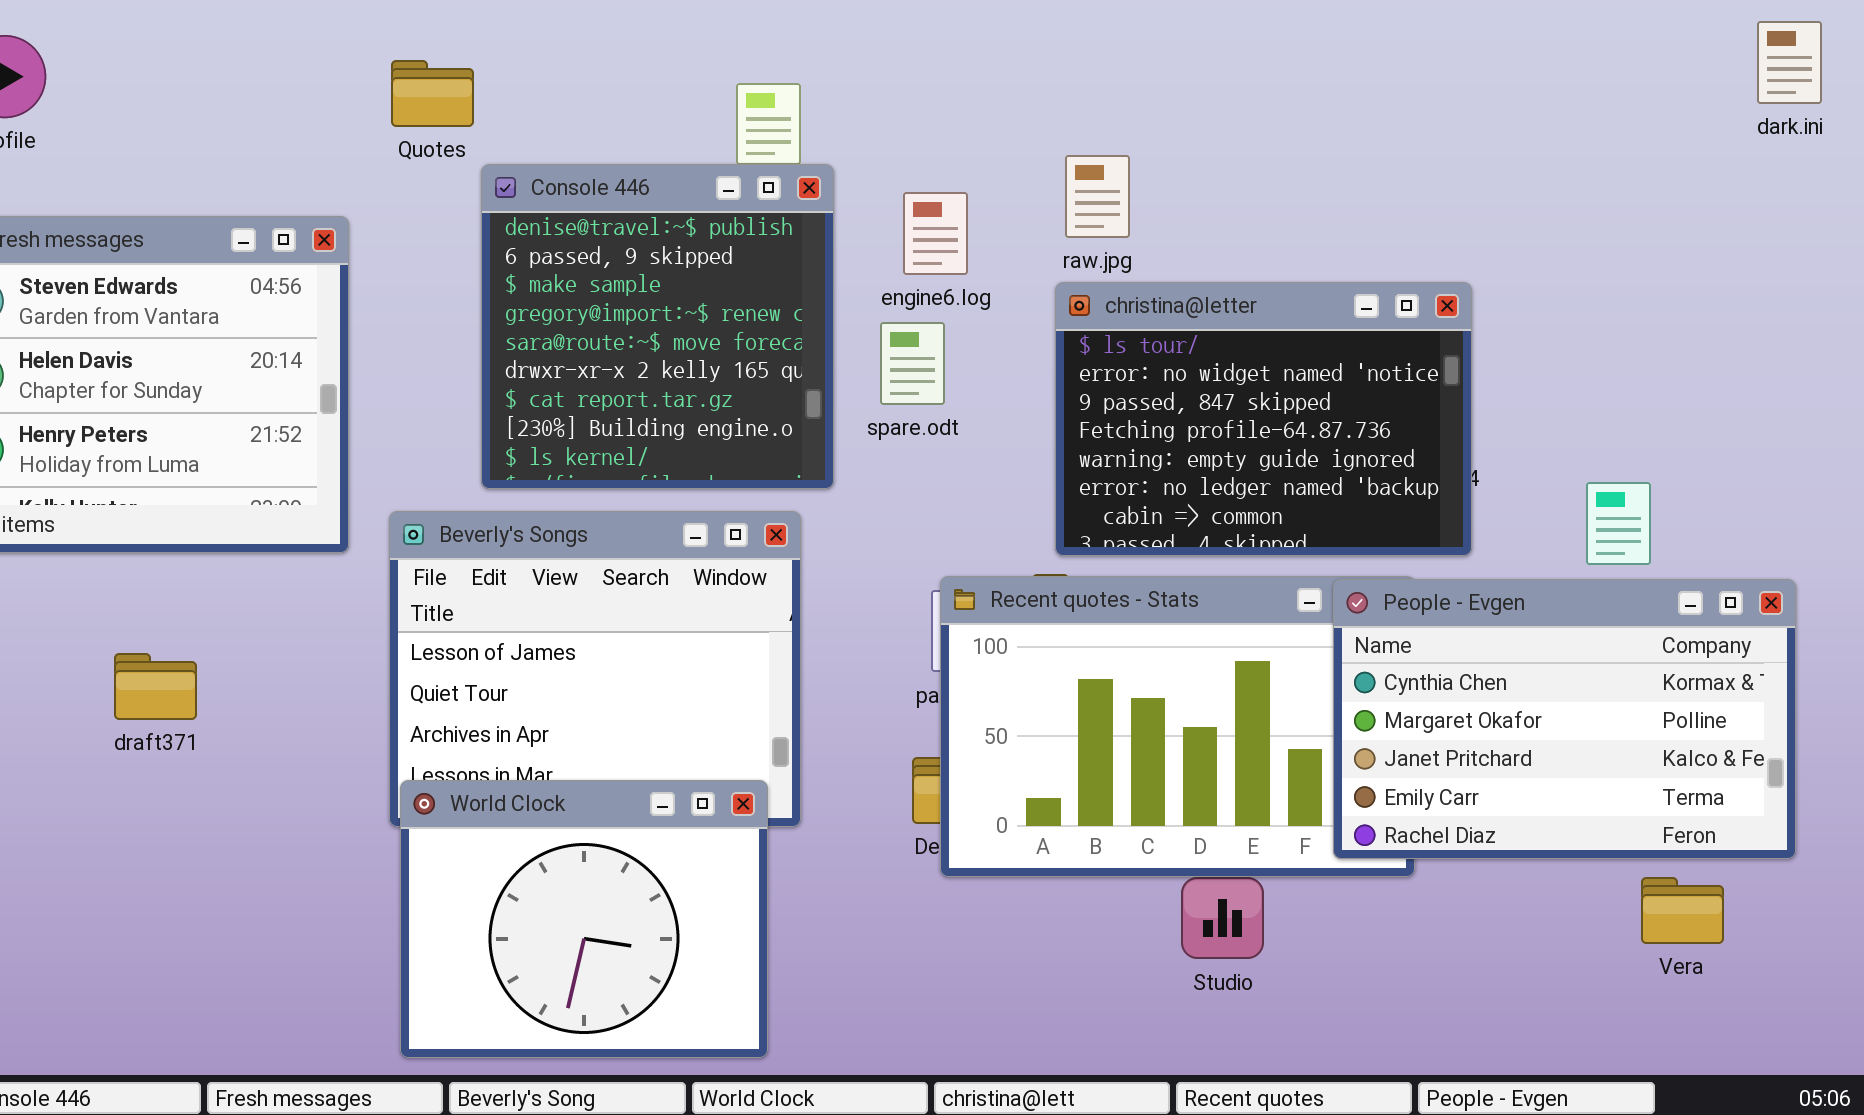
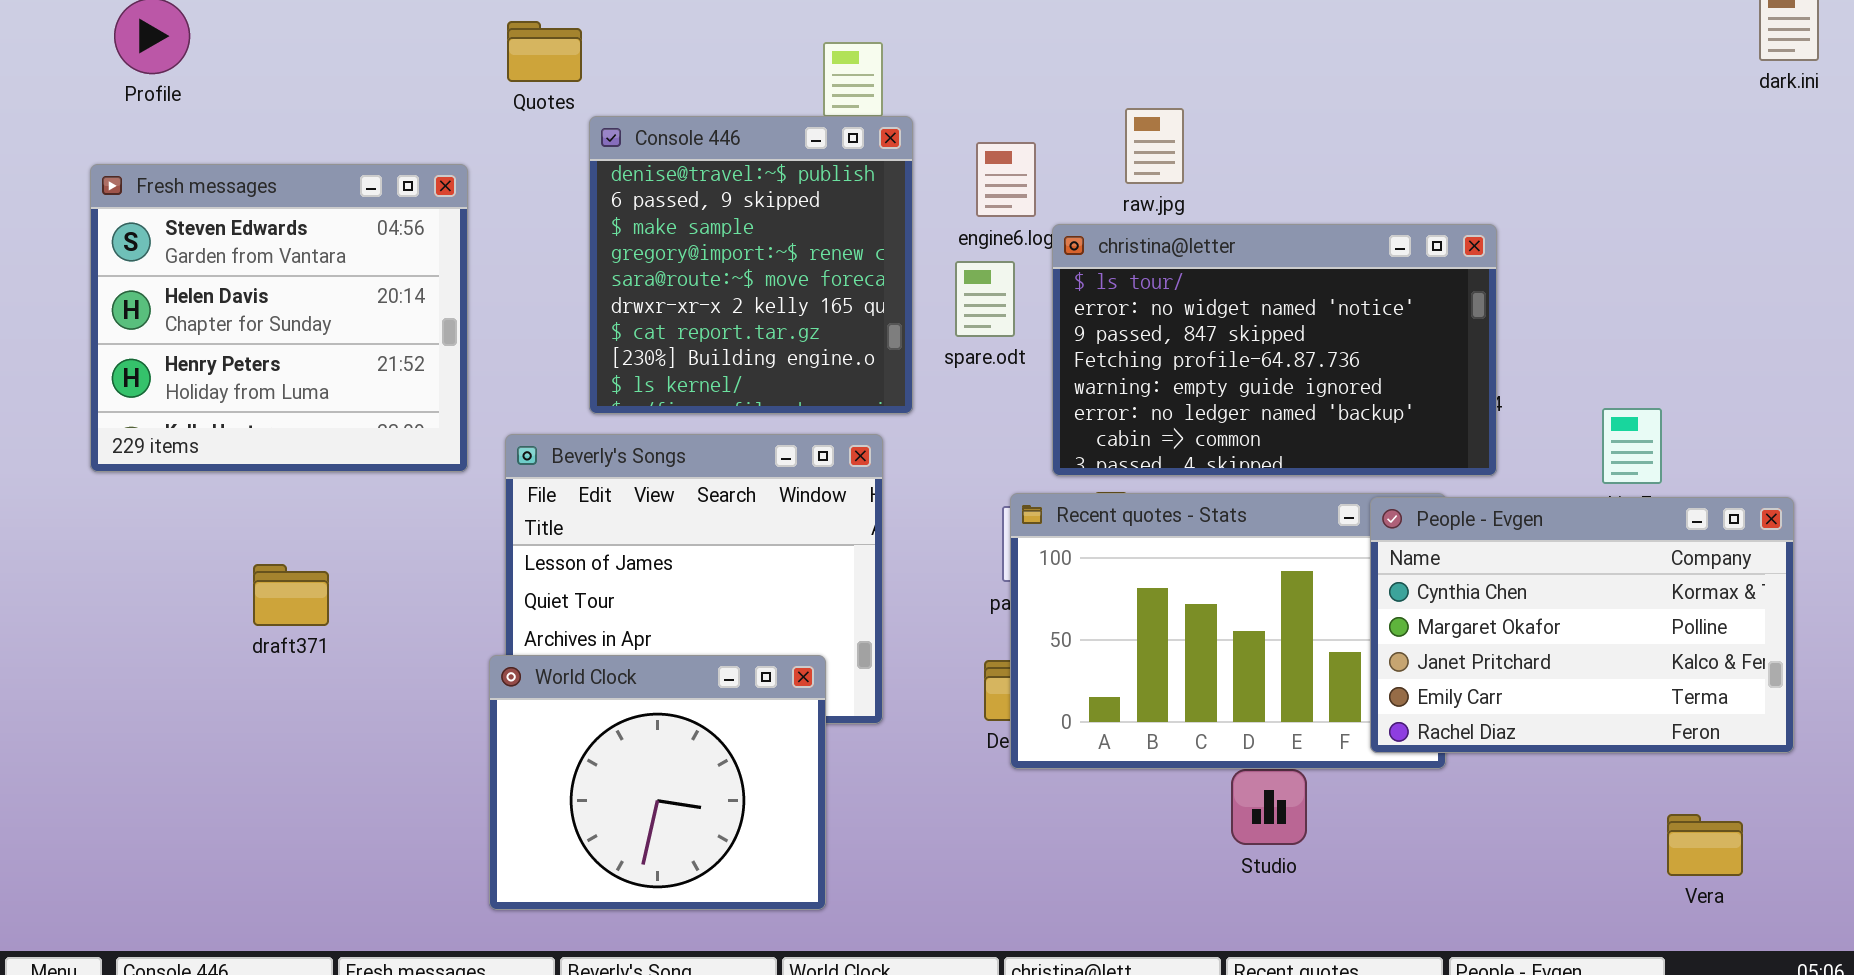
christina@letter: [1055,282,1472,556] -> [1052,224,1497,476], resized
World Clock: [400,780,768,1058] -> [489,655,826,910], moved
Vera: [1641,877,1724,944] -> [1667,814,1743,876], moved

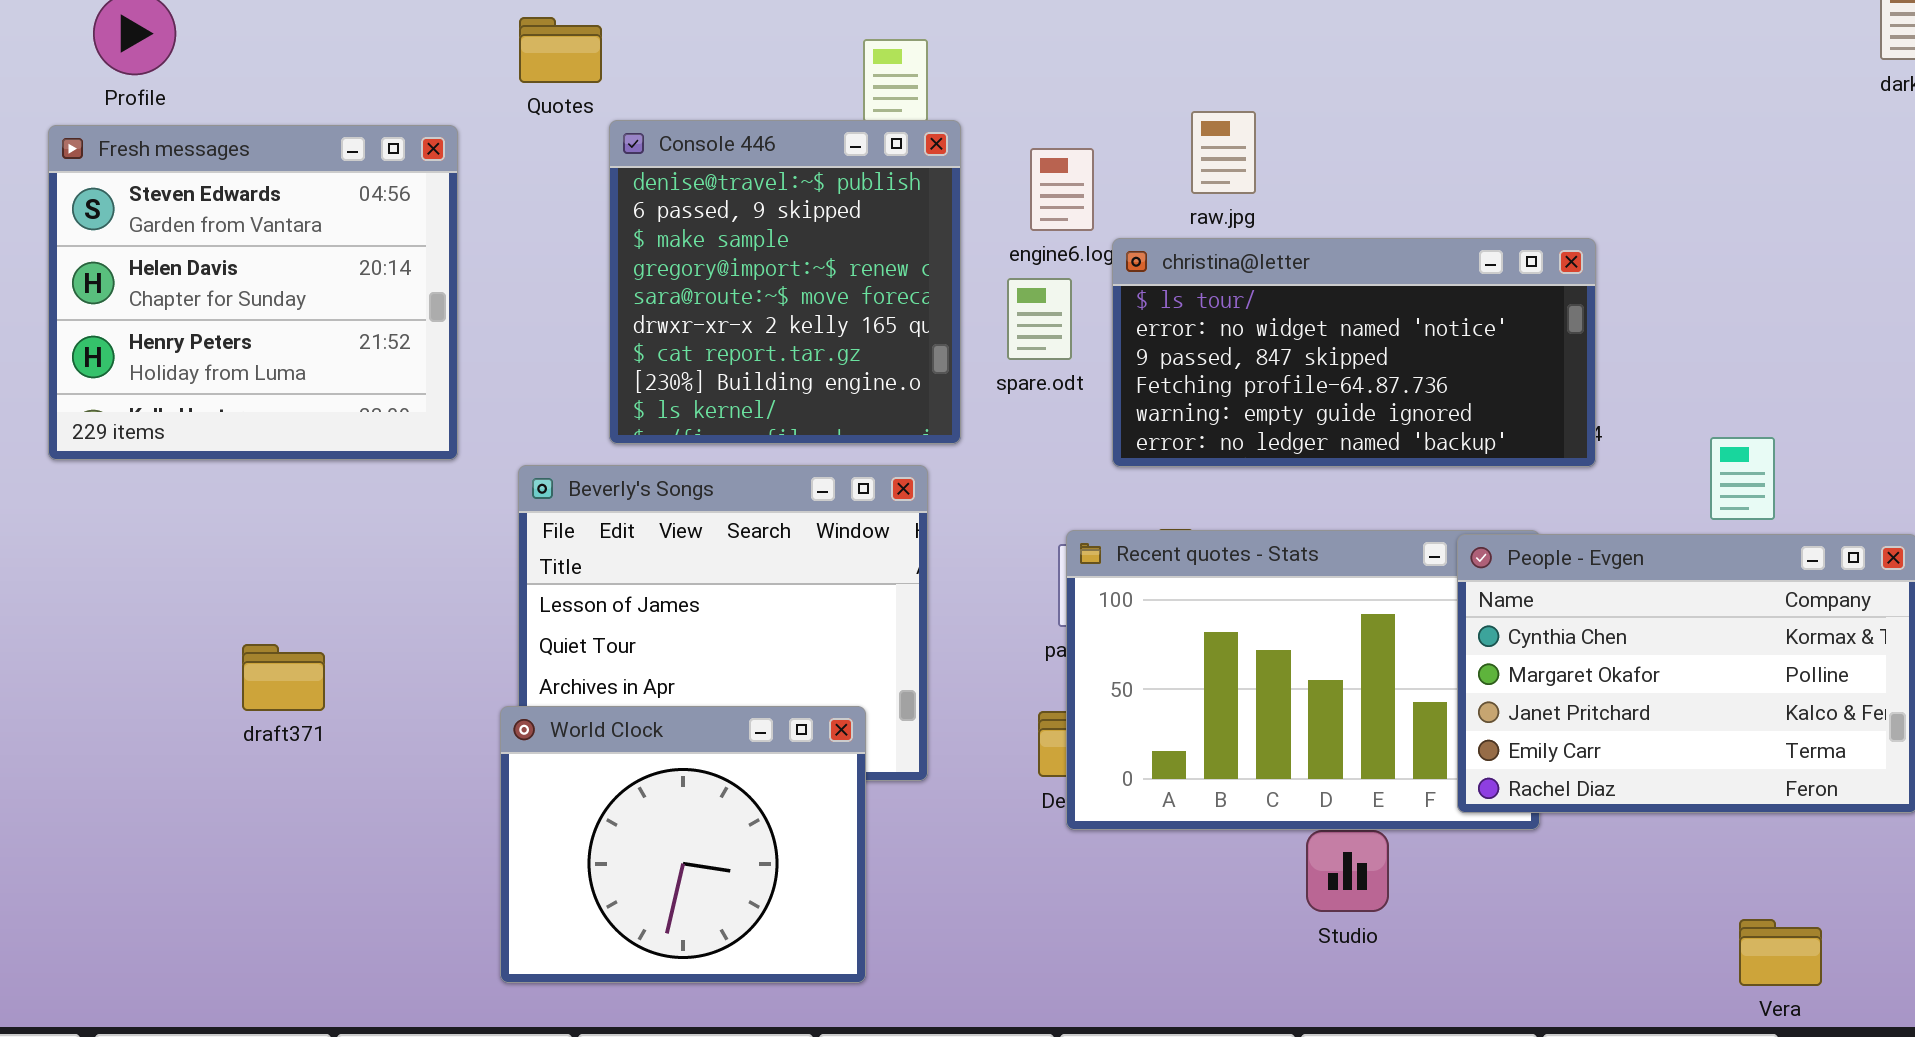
Fresh messages: [90,164,468,472] -> [48,125,458,460], moved
christina@letter: [1052,224,1497,476] -> [1112,238,1596,467], resized
draft371: [253,564,329,626] -> [242,644,325,711], moved
Vera: [1667,814,1743,876] -> [1739,919,1822,986], moved

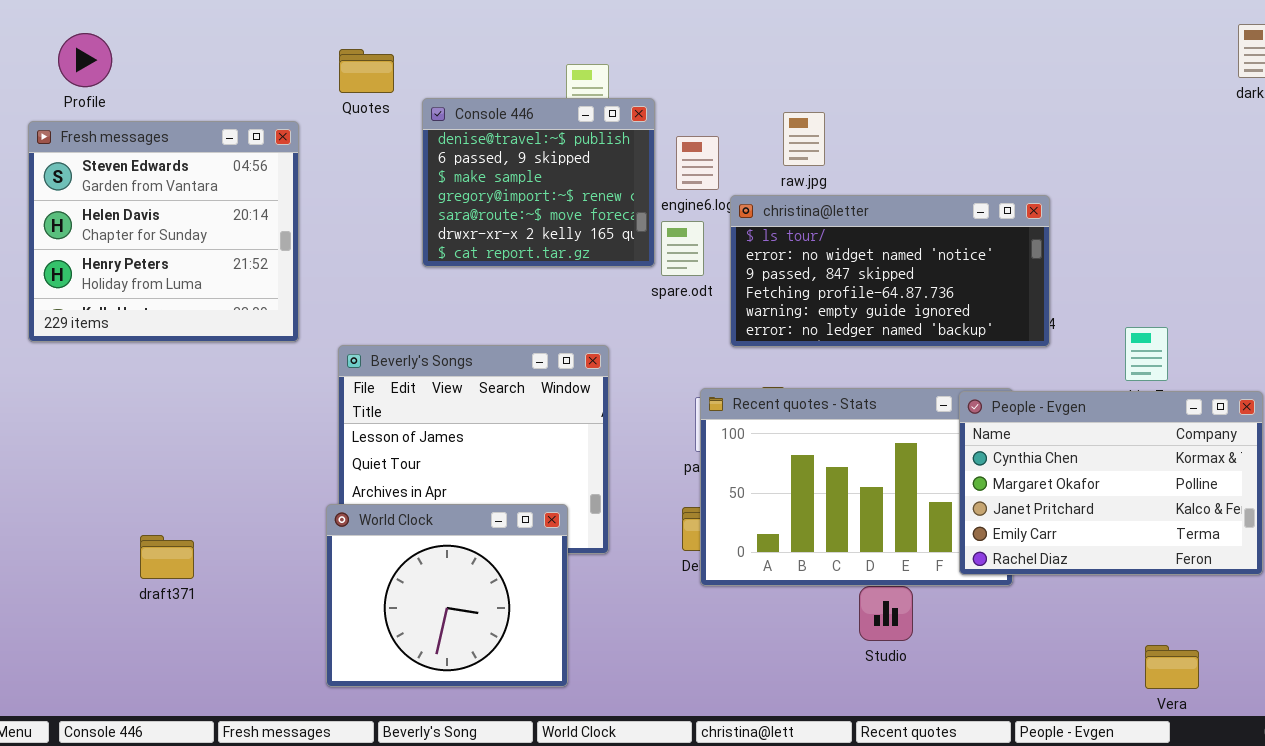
Console 446: [609,120,961,444] -> [422,98,655,267], moved, resized
draft371: [242,644,325,711] -> [140,535,194,579], moved

